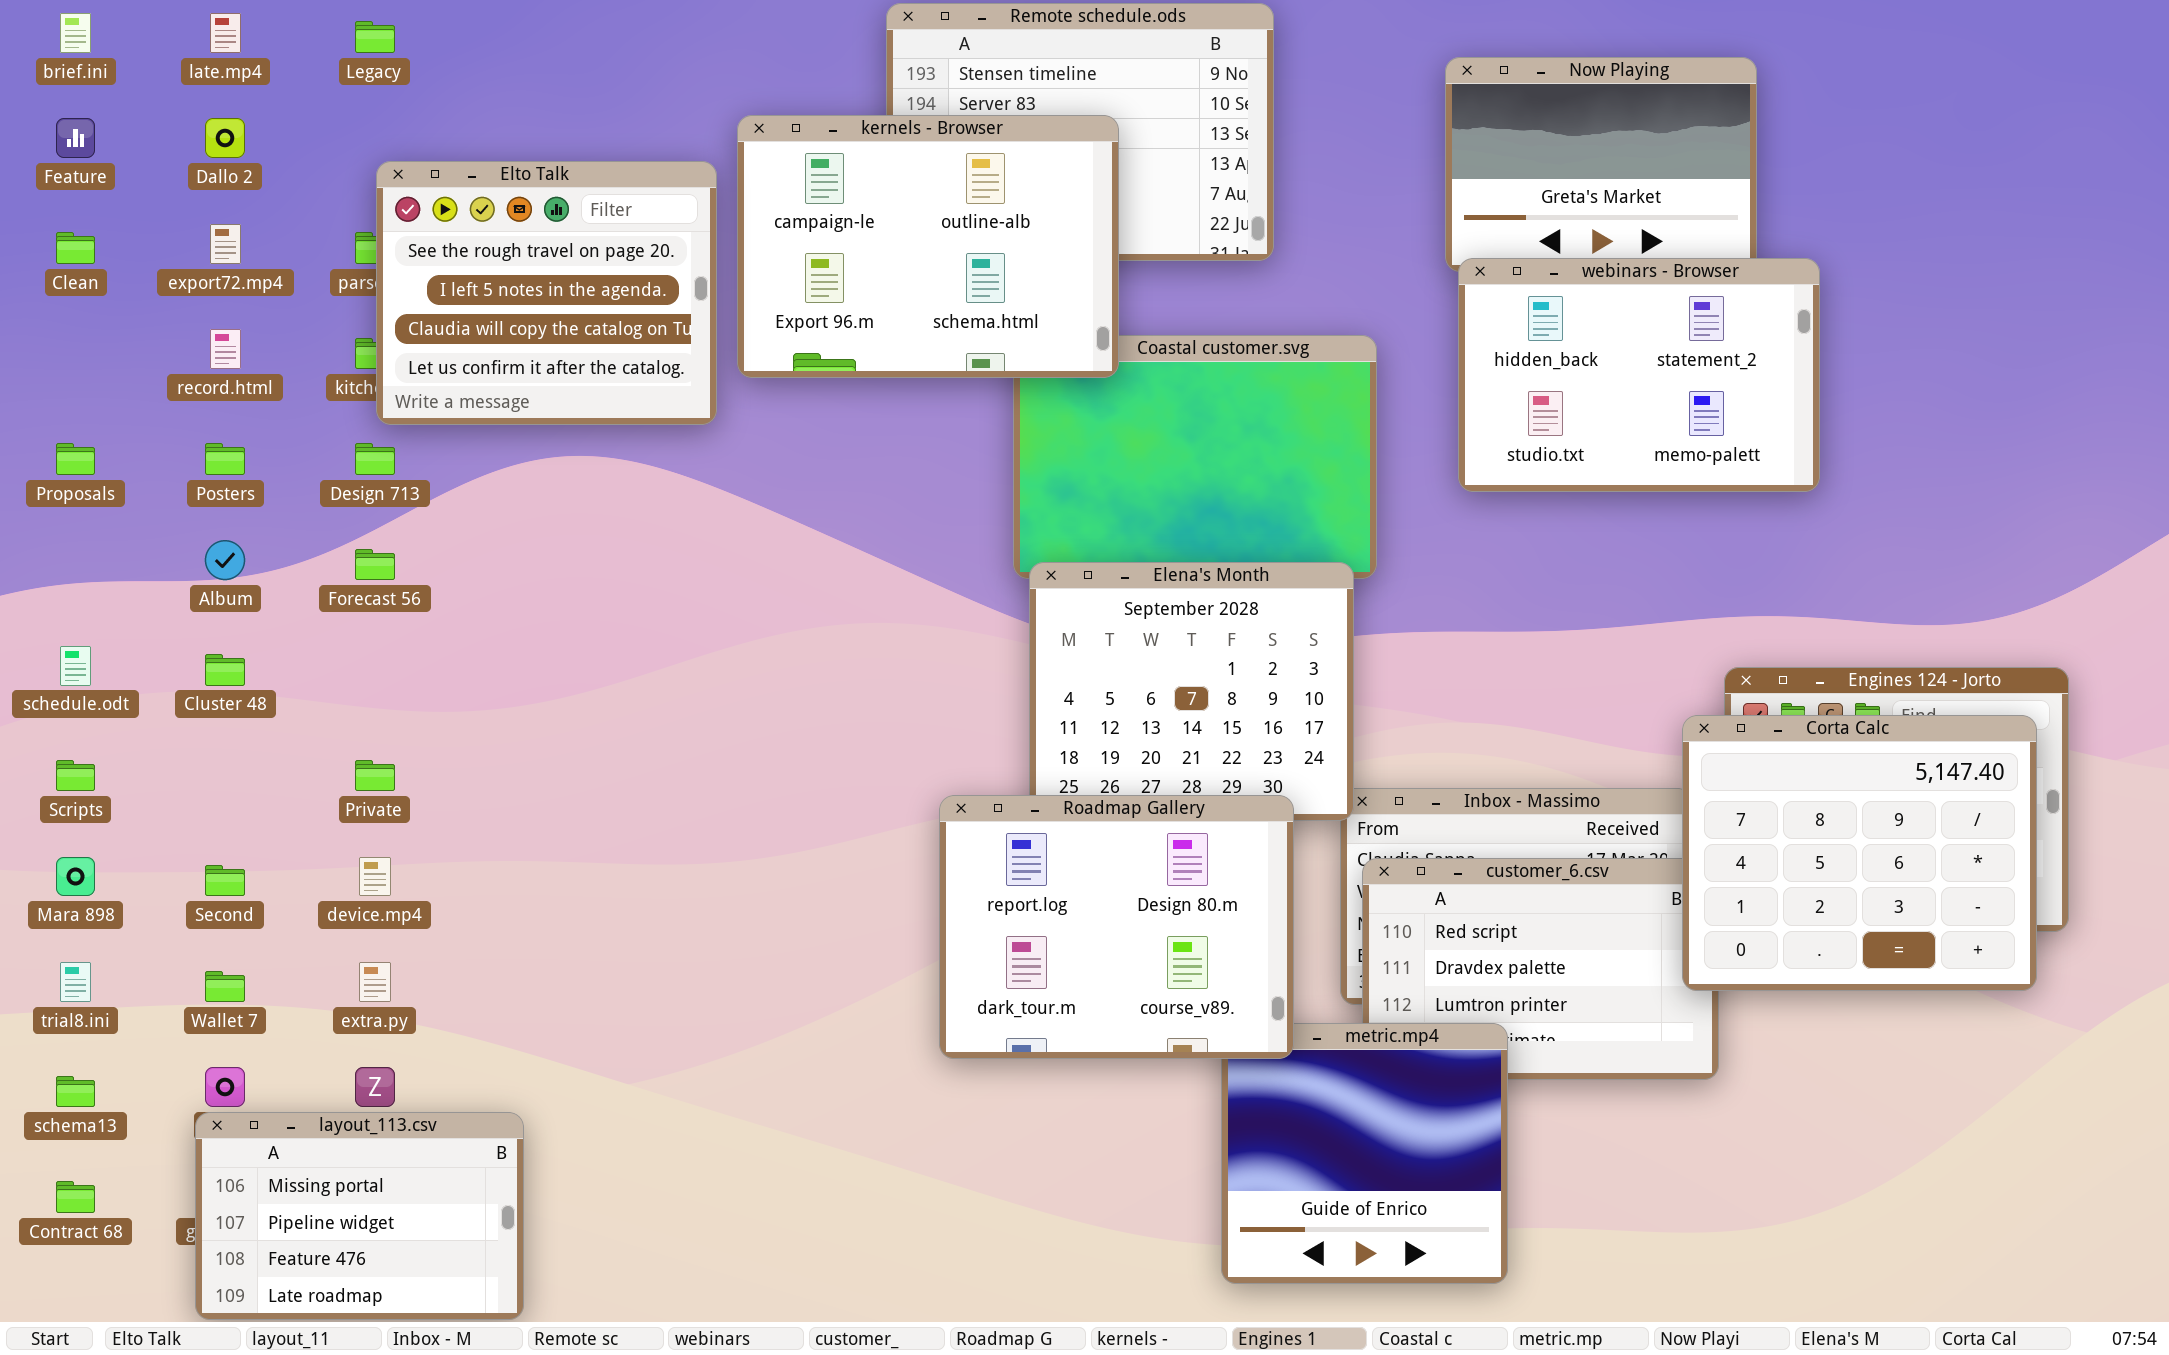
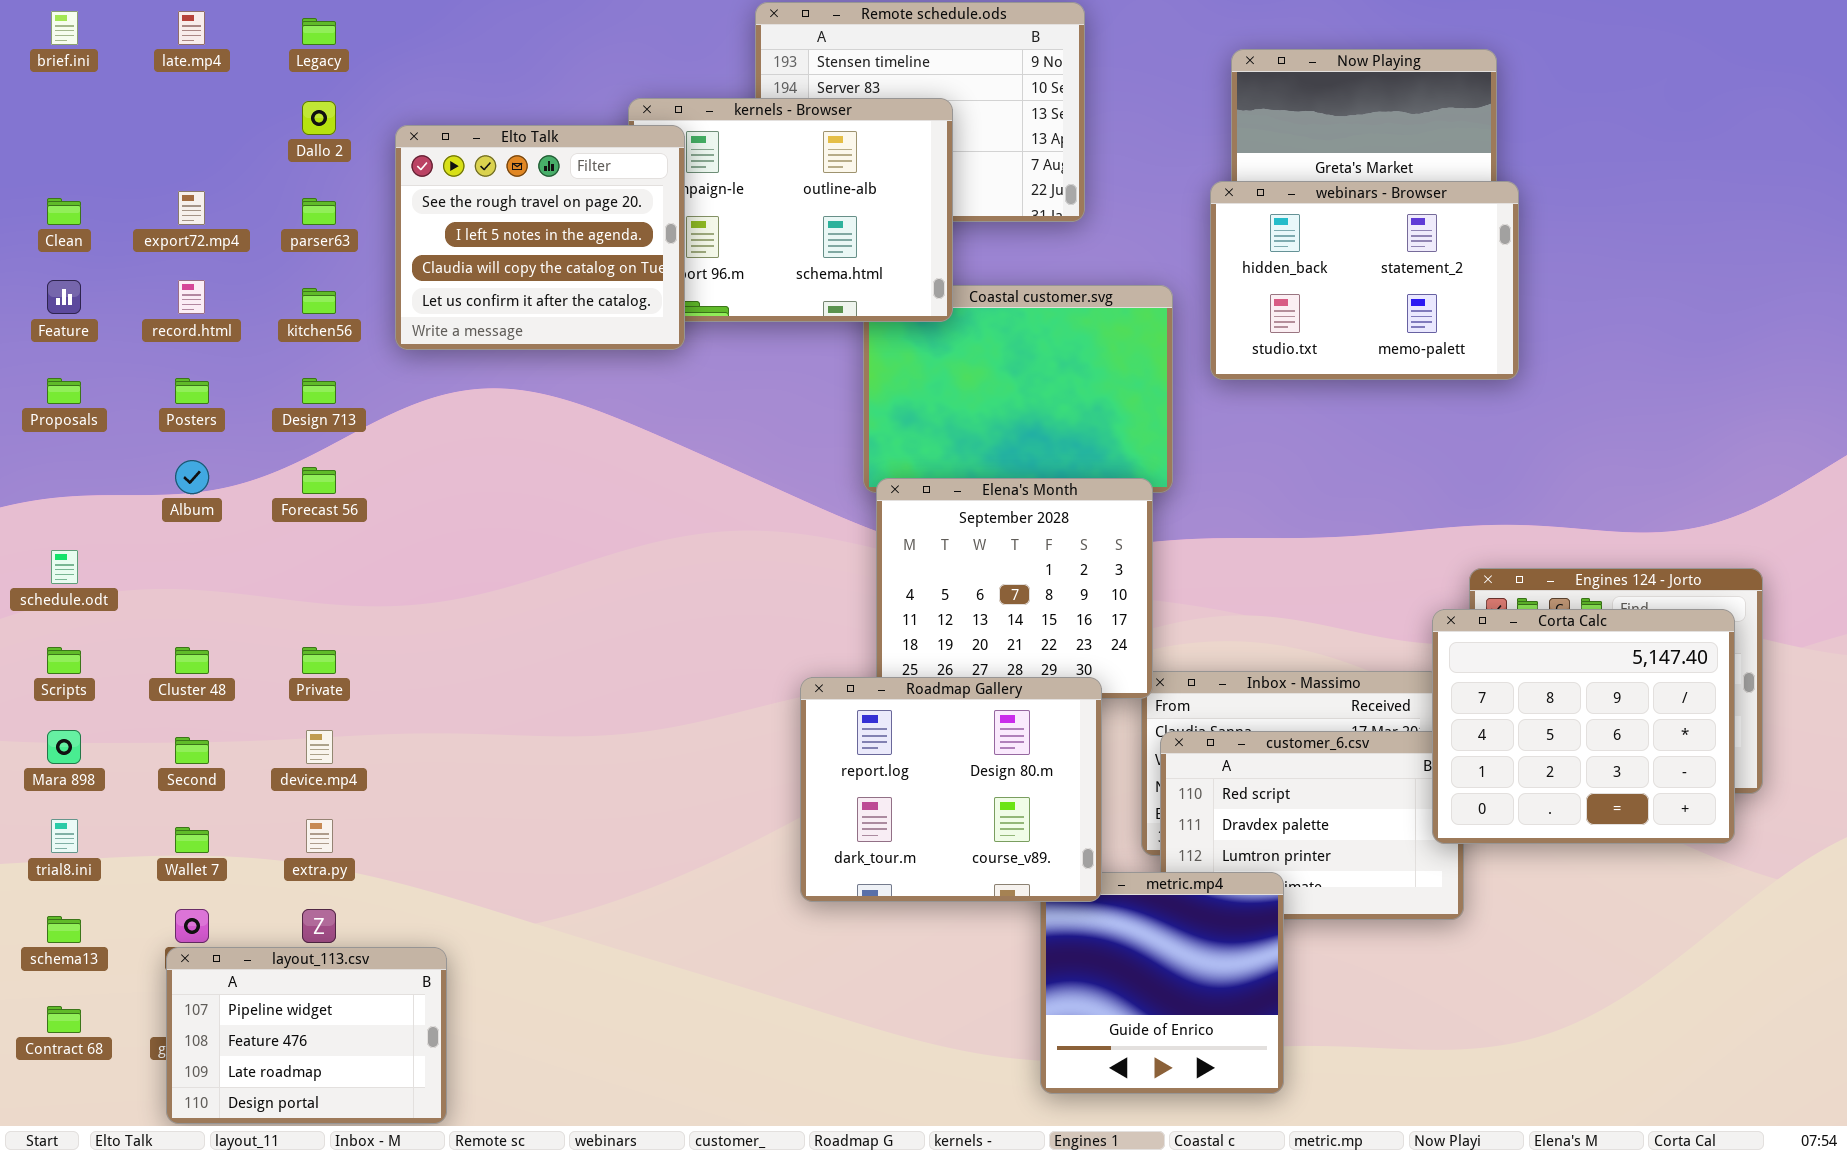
Feature: [56,118,95,158] -> [47,280,81,314], moved
Dallo 2: [205,118,245,158] -> [302,101,336,135], moved
Elto Talk: [376,161,717,425] -> [395,125,685,350], moved
webinars - Browser: [1458,258,1820,492] -> [1210,181,1519,380], moved
Cluster 48: [205,654,245,686] -> [175,647,209,674], moved
layout_113.csv: [195,1112,524,1320] -> [166,947,447,1124], scrolled down 1 row

